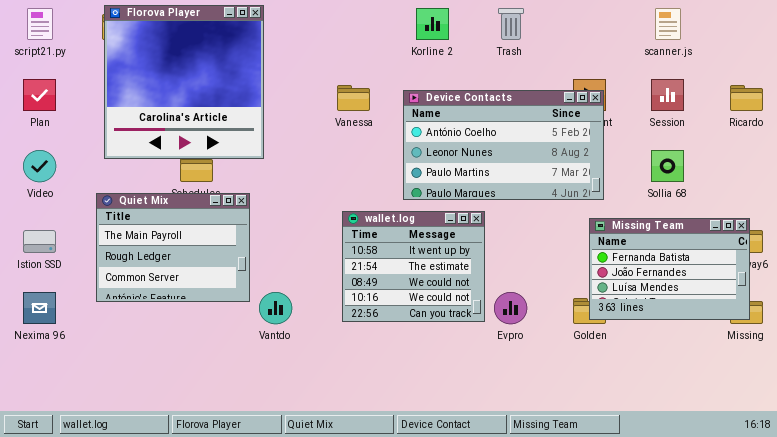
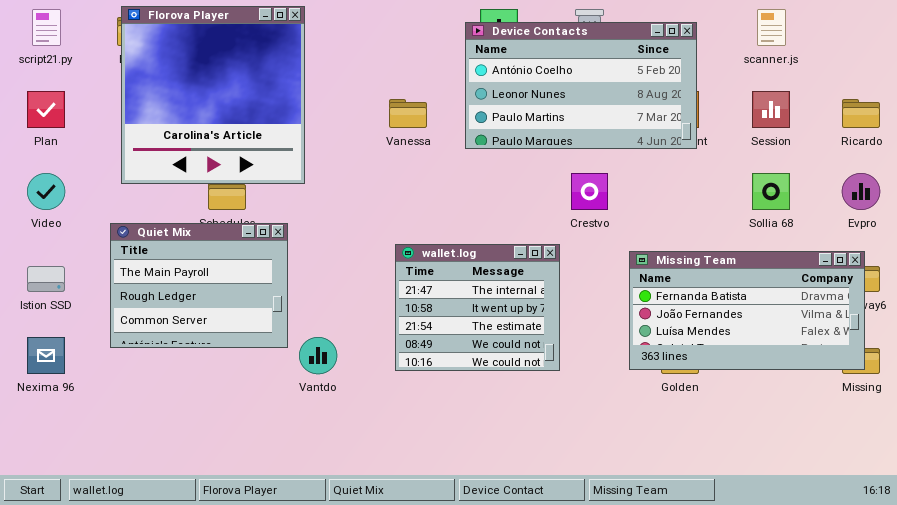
Device Contacts: [403,90,604,200] -> [465,22,697,149], moved
wallet.log: [342,211,485,322] -> [395,244,560,371], scrolled up 1 row
Missing Team: [589,218,750,320] -> [629,251,865,370], resized
Evpro: [494,292,527,324] -> [842,173,880,210], moved

